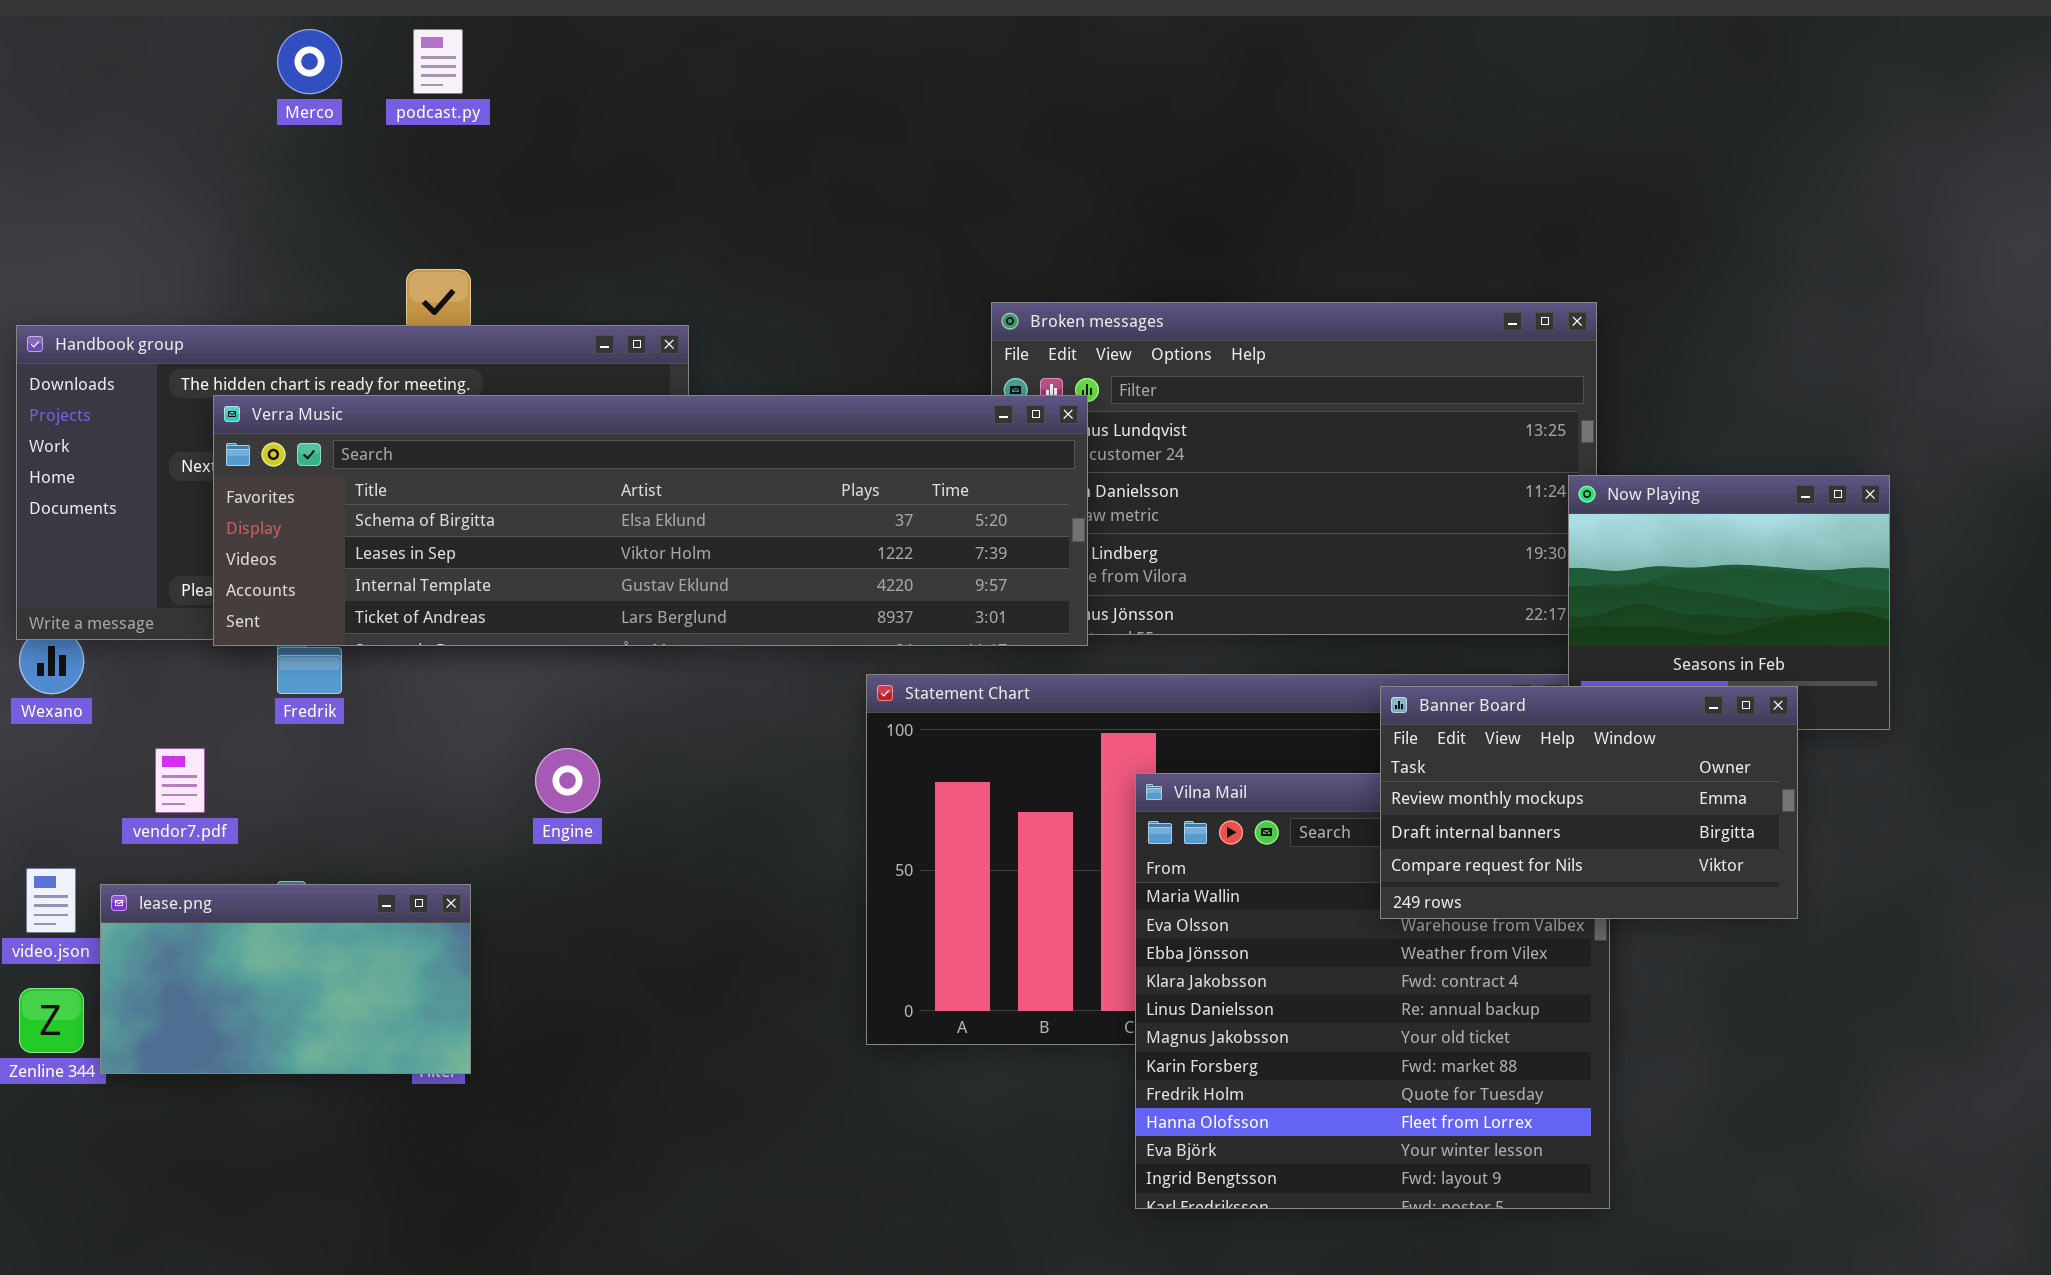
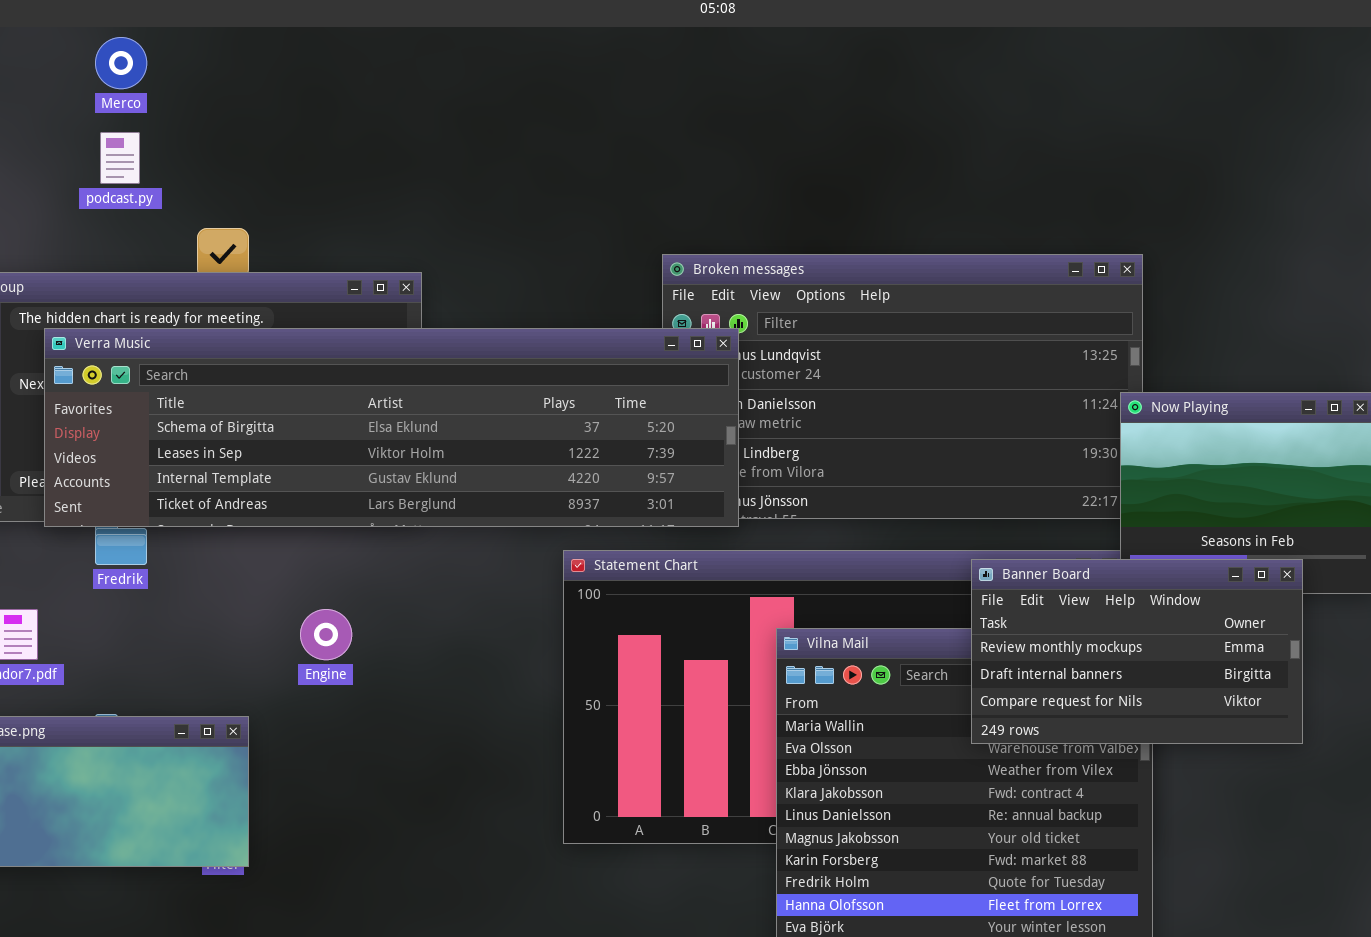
podcast.py: [413,29,463,94] -> [100,132,140,184], moved

